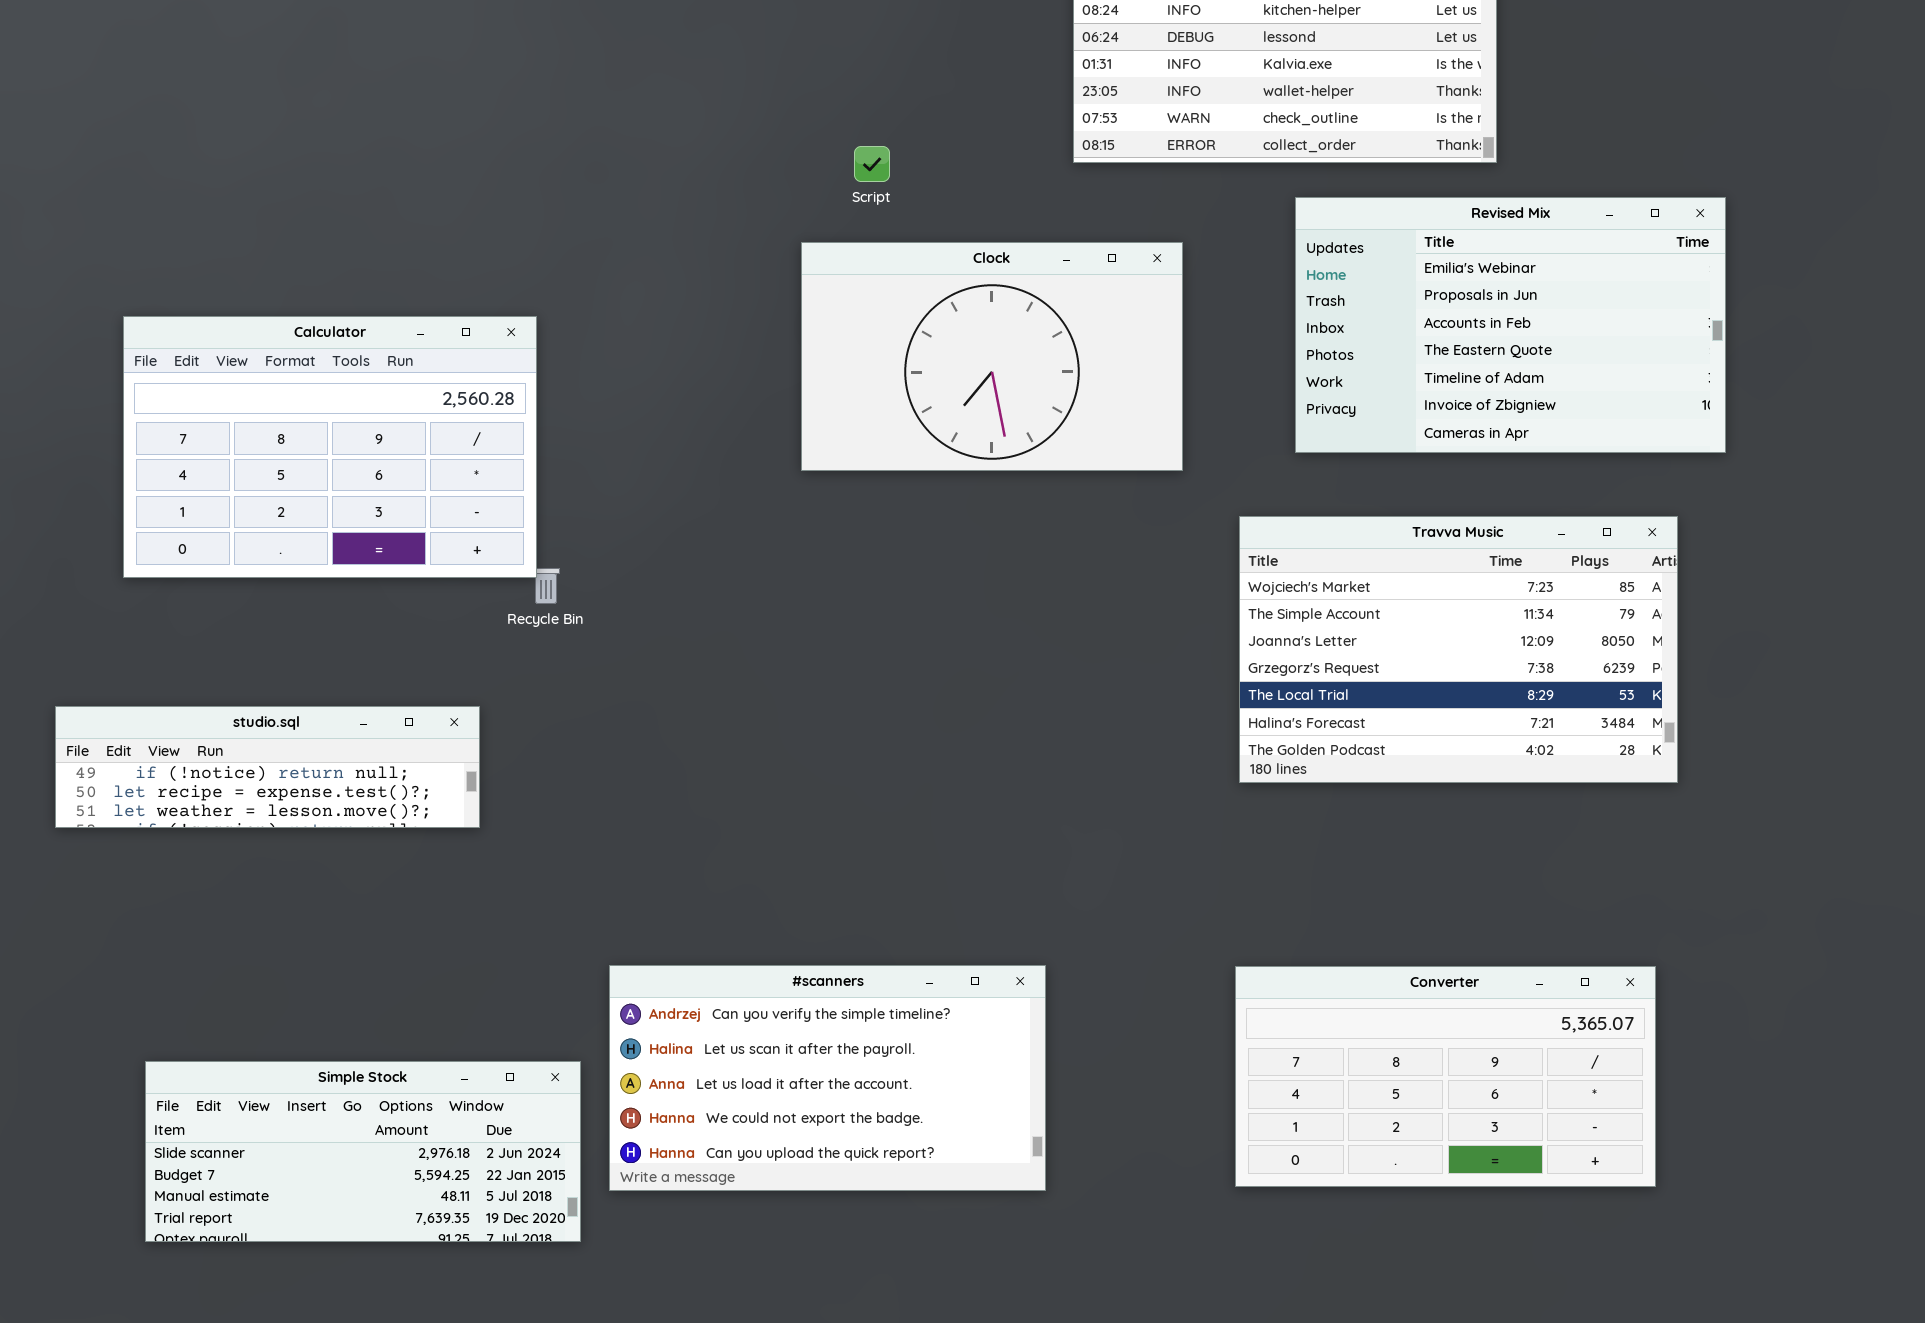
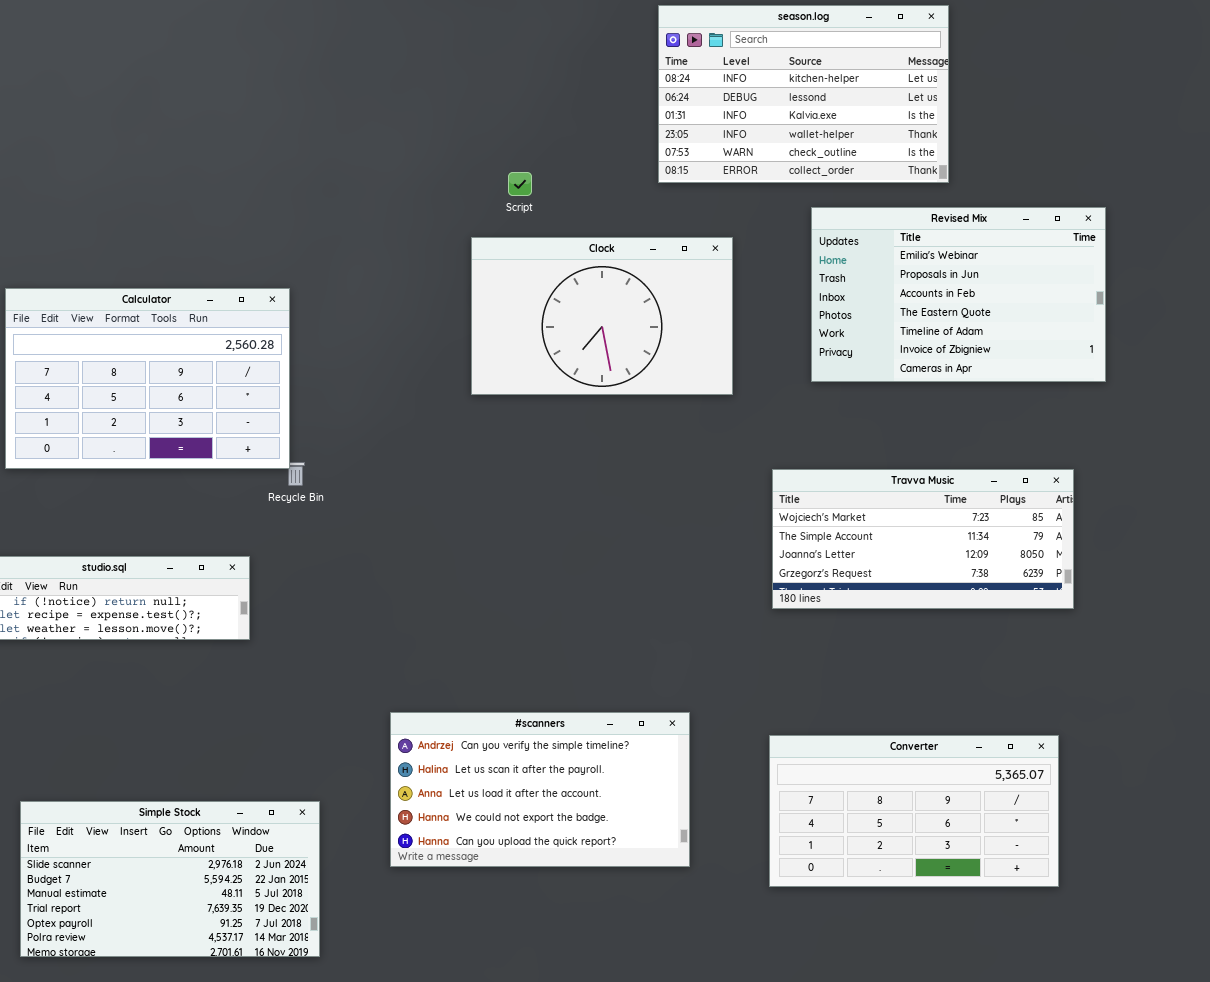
Travva Music: [1239,516,1678,783] -> [772,469,1074,609], resized
#scanners: [609,965,1046,1191] -> [390,712,690,867], moved
Simple Stock: [145,1061,581,1242] -> [20,801,320,957], resized

